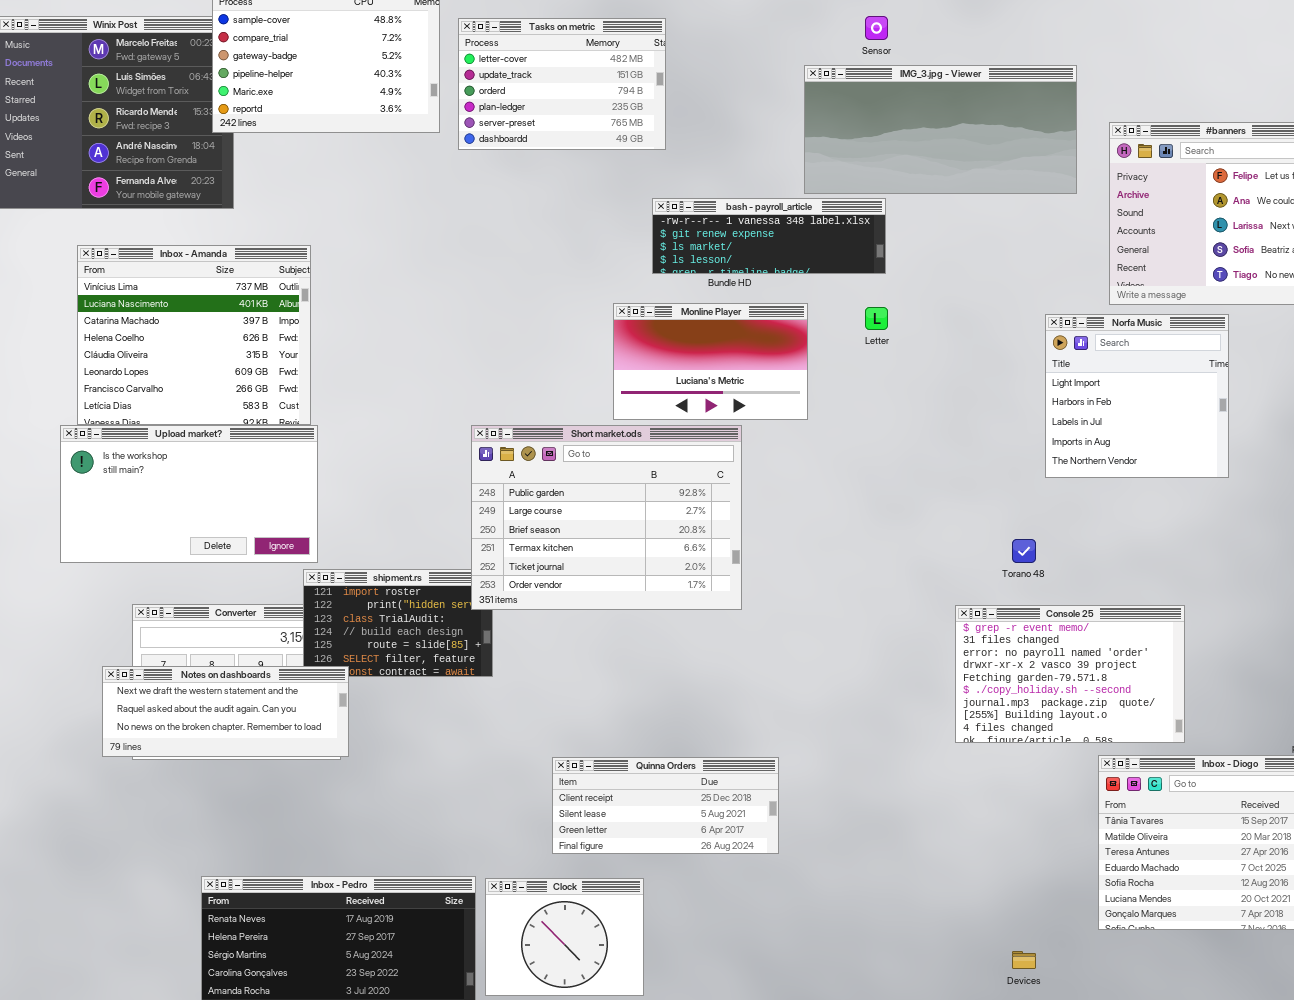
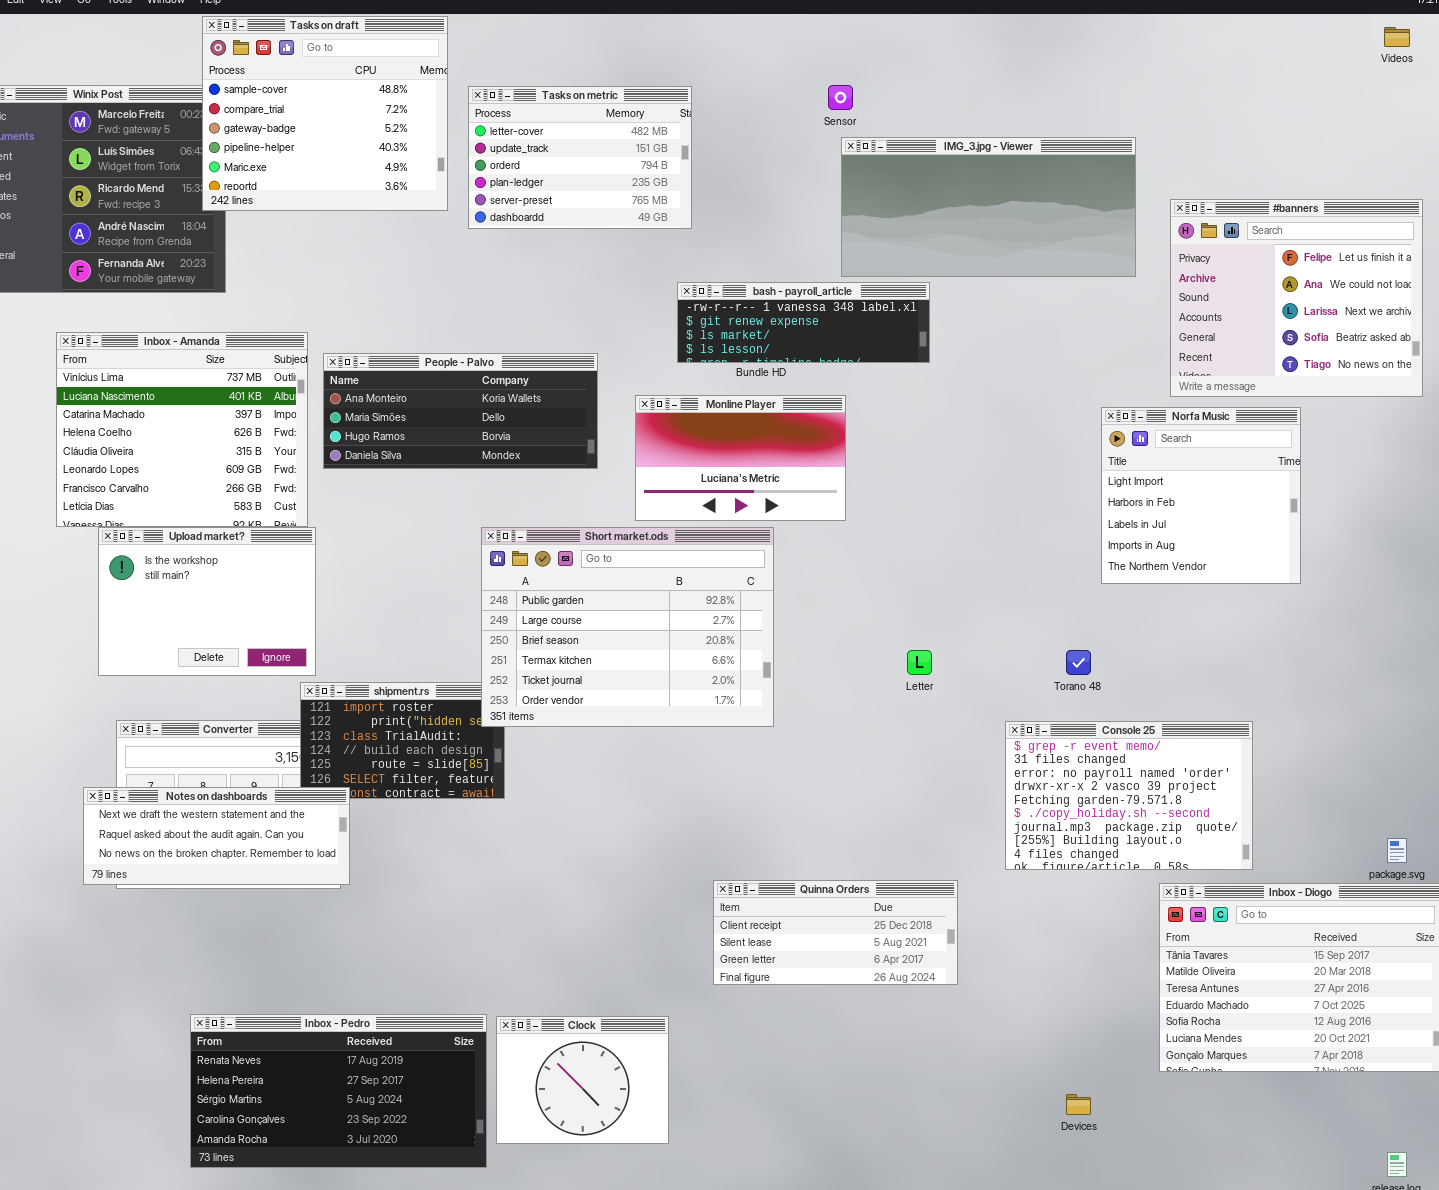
Sensor: [865,16,888,40] -> [828,85,853,110], moved
People - Palvo: none -> [323,353,598,469], opened
Letter: [865,307,888,330] -> [907,650,932,675], moved
Upload market?: [60,425,318,563] -> [98,527,316,676], resized
Quinna Orders: [552,757,779,854] -> [713,880,958,985], moved

